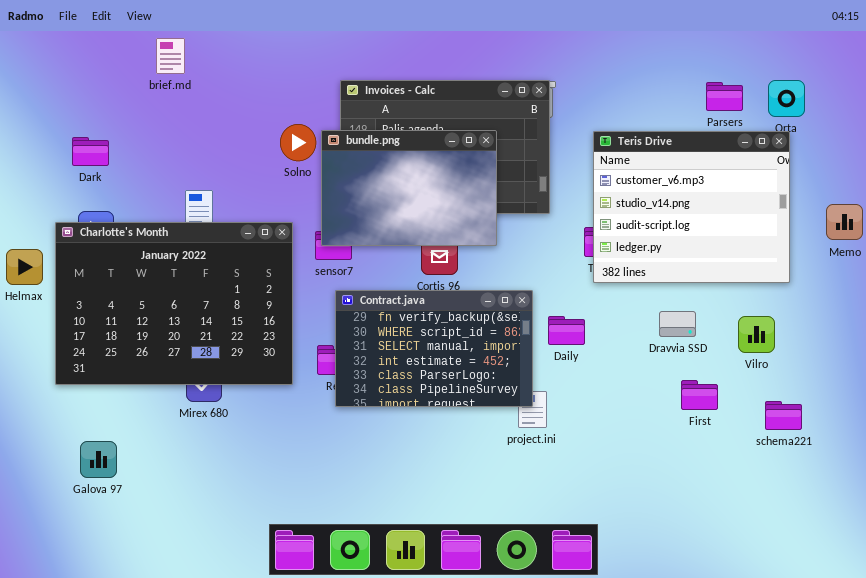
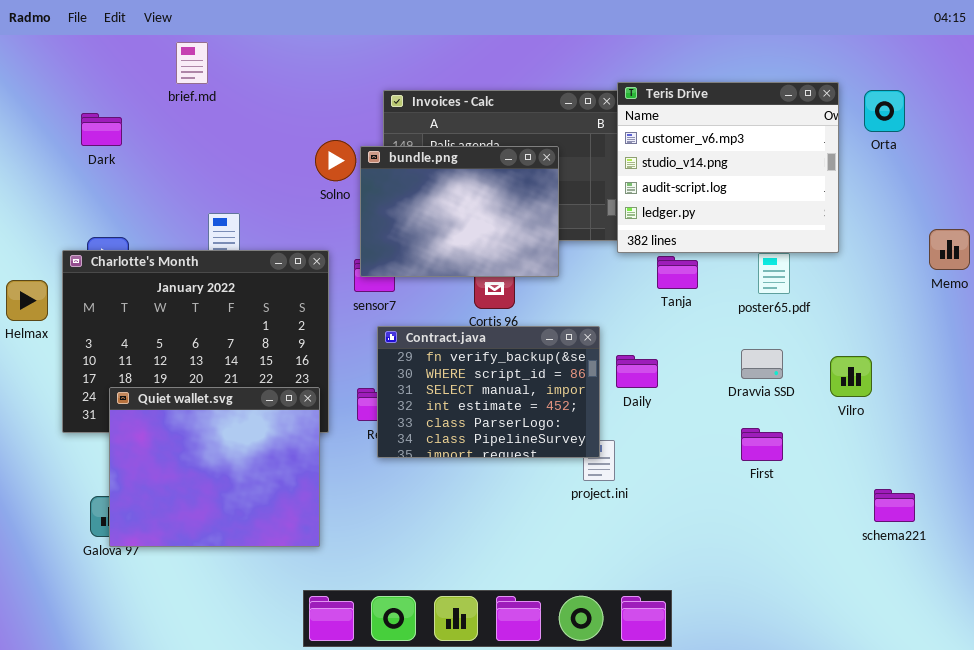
Teris Drive: [593,131,790,283] -> [617,82,839,253], moved
Dark: [72,137,109,166] -> [81,113,122,146], moved
Quiet wallet.svg: none -> [109,387,320,547], opened
First: [681,380,718,410] -> [741,428,783,461], moved
schema221: [765,401,802,430] -> [874,489,915,522], moved

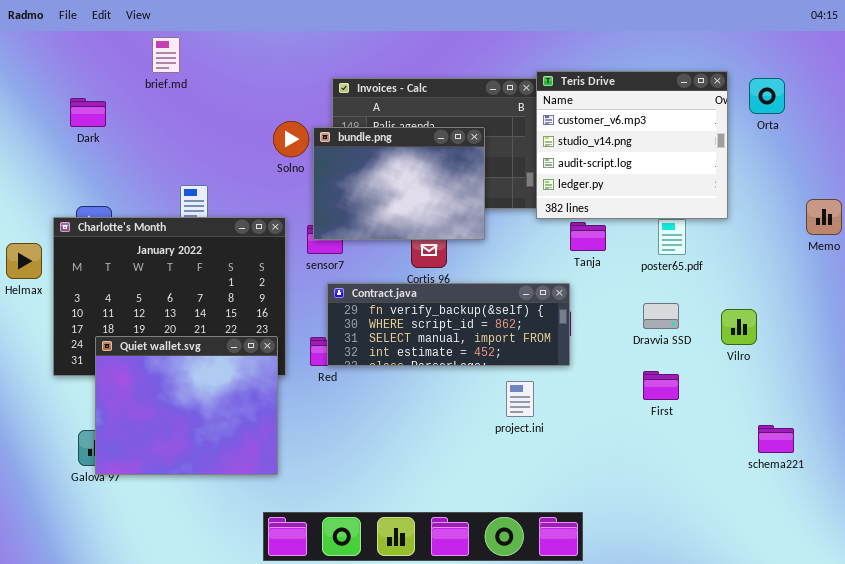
Contract.java: [377,326,600,458] -> [327,283,570,366], resized

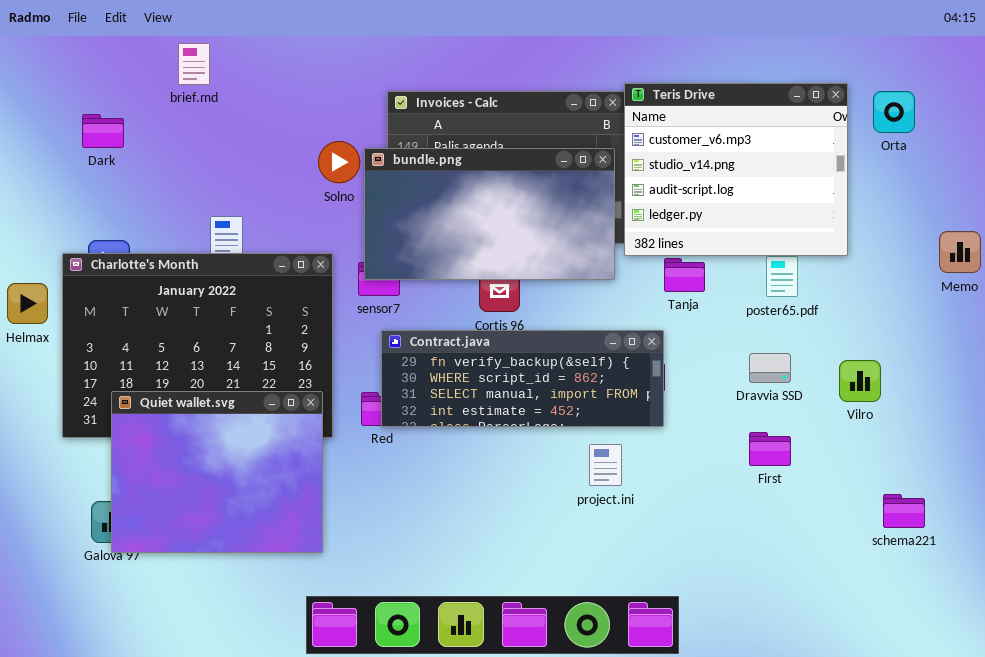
bundle.png: [313,127,485,240] -> [364,148,615,280], resized

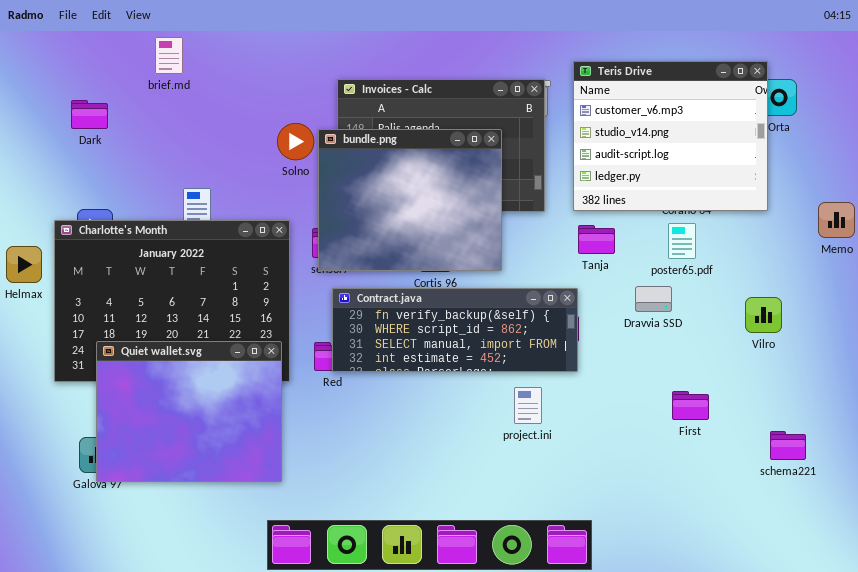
Teris Drive: [624,83,848,256] -> [573,61,768,211], moved
bundle.png: [364,148,615,280] -> [318,129,502,271], resized
Dravvia SSD: [749,353,791,383] -> [635,286,672,312], moved
Vilro: [839,360,881,402] -> [745,297,782,333], moved
First: [749,432,791,466] -> [672,391,709,420], moved

